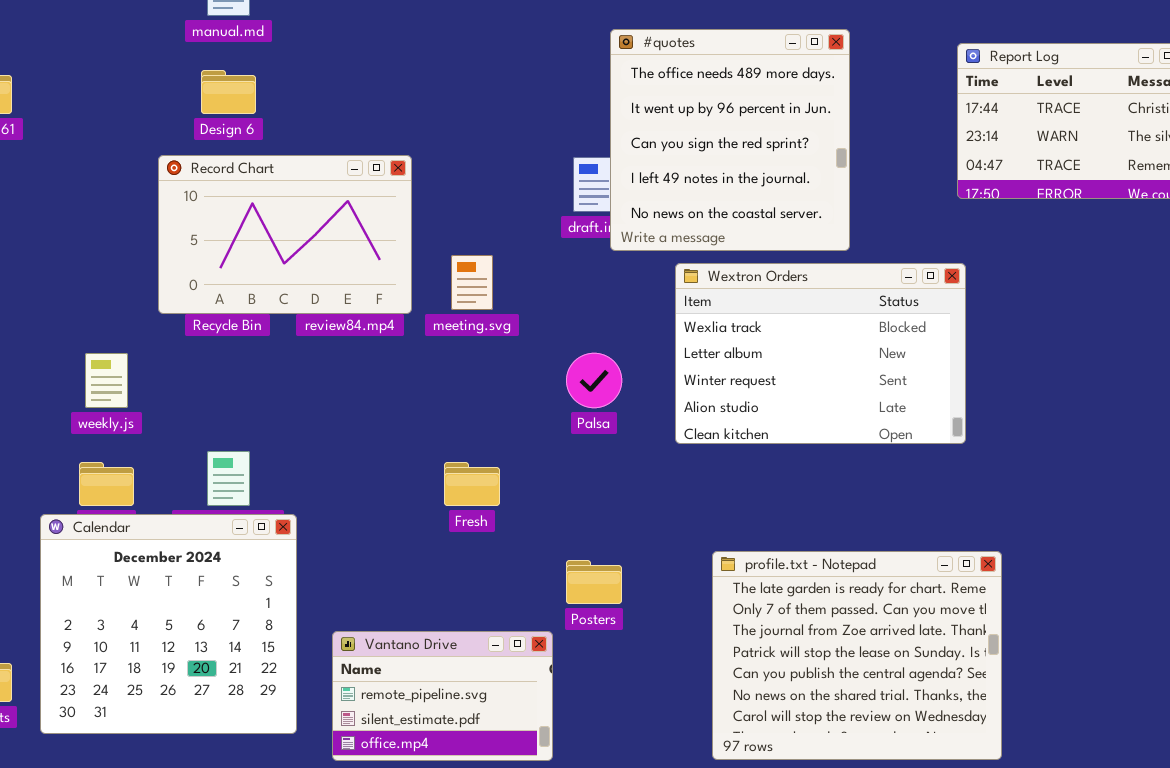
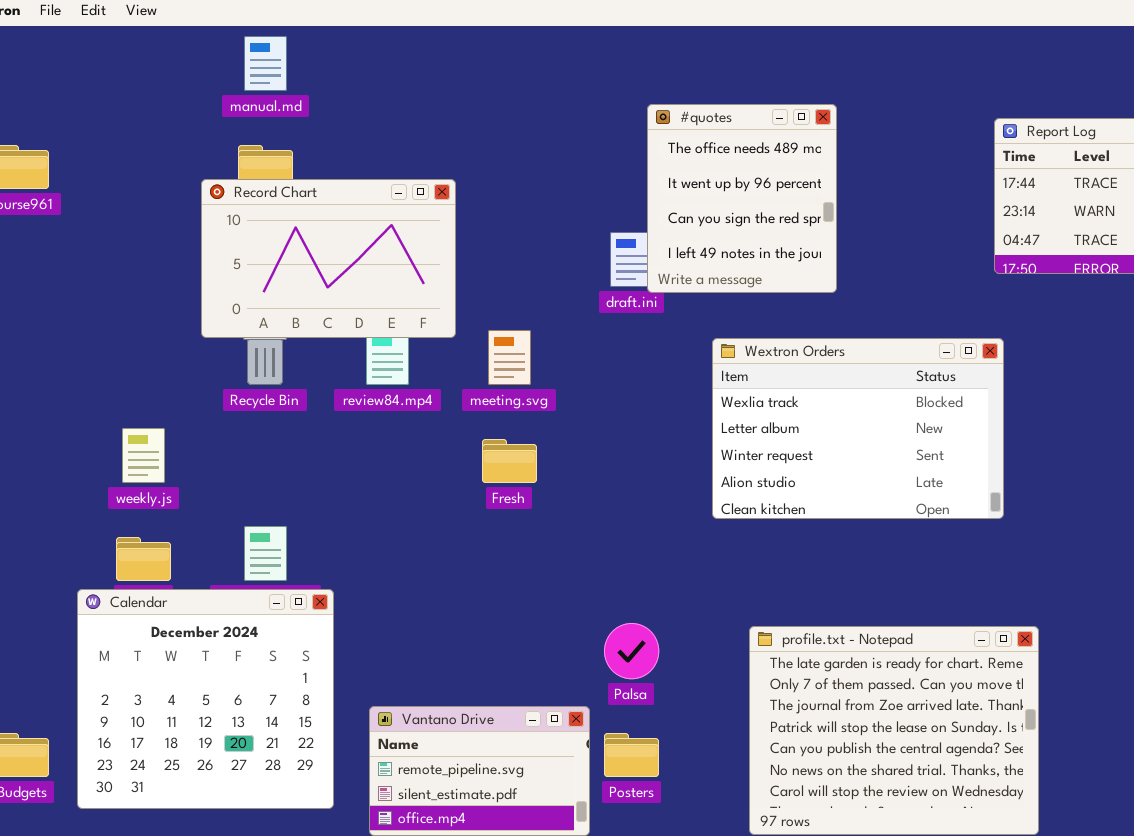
#quotes: [610,29,850,251] -> [647,104,837,293], resized
Record Chart: [158,155,412,314] -> [201,179,456,338], moved
Palsa: [566,353,622,408] -> [604,623,659,679], moved
Fresh: [444,462,500,506] -> [482,439,537,483], moved
Posters: [566,560,622,604] -> [604,733,659,777], moved

